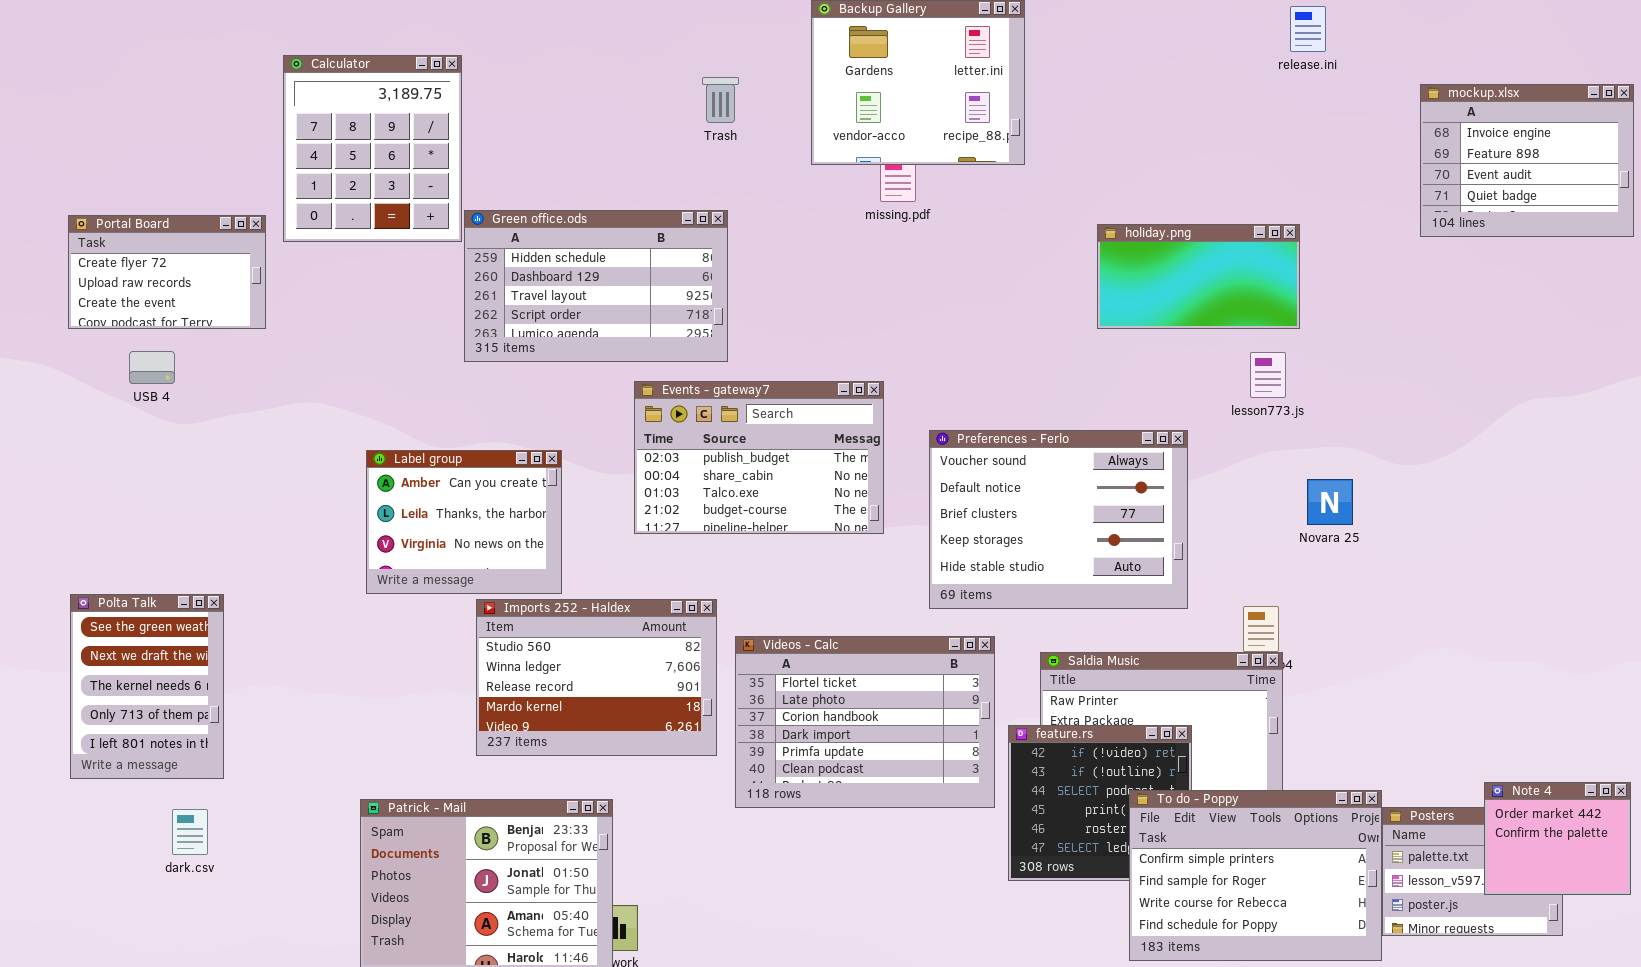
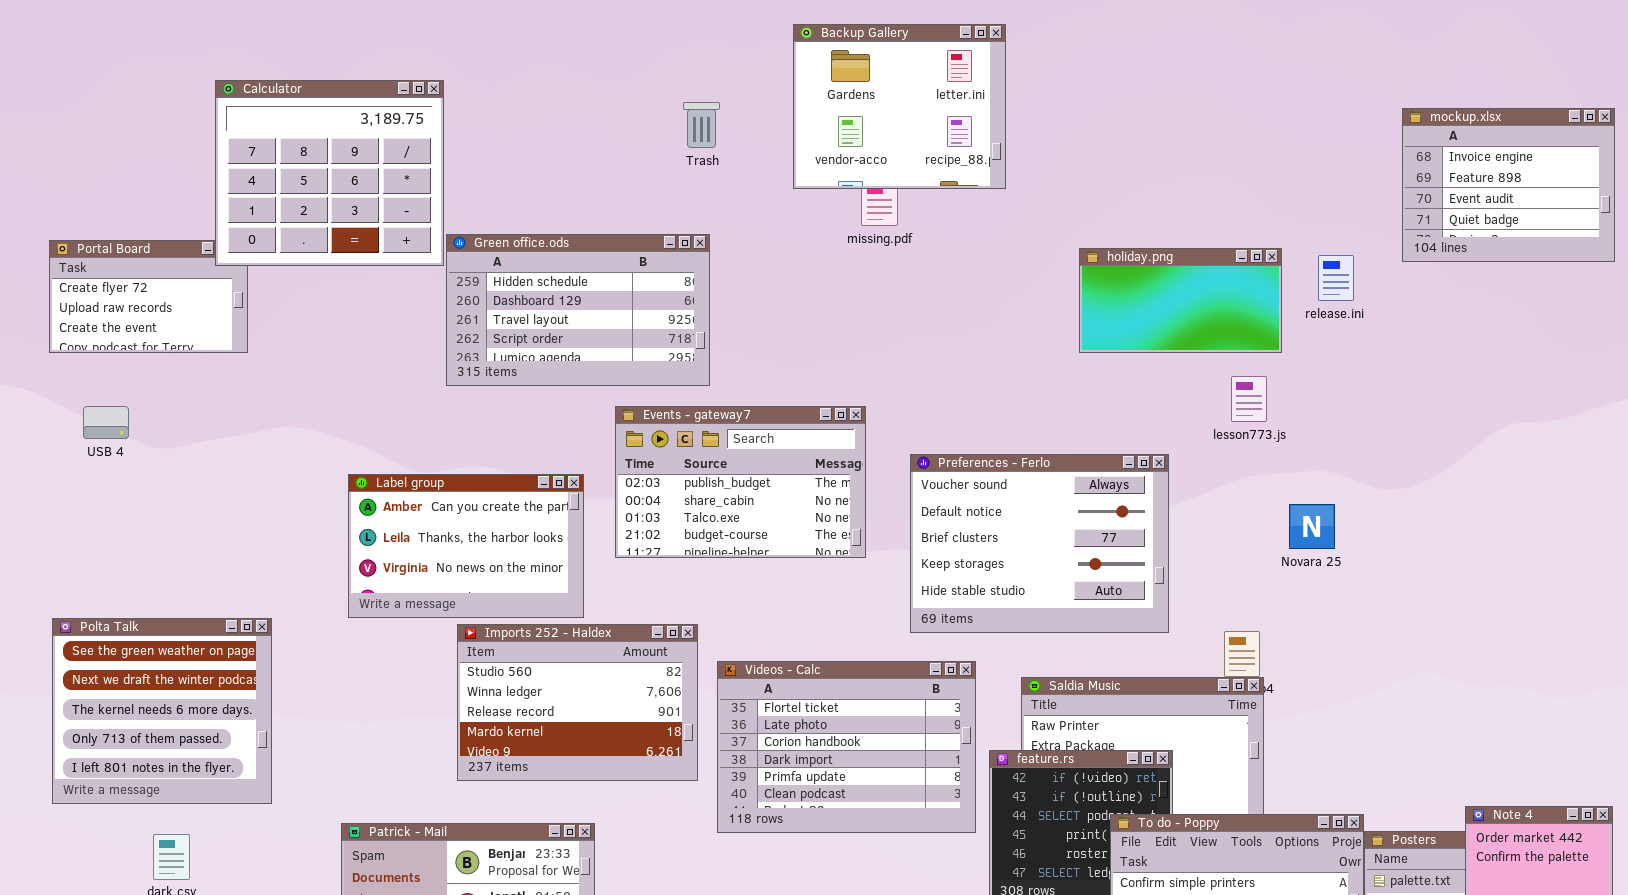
release.ini: [1290,6,1326,52] -> [1318,255,1354,301], moved
Calculator: [283,55,462,242] -> [215,80,444,266], resized
USB 4: [129,351,175,384] -> [83,406,129,439], moved
Label group: [366,450,562,594] -> [348,474,584,618], resized
Polta Talk: [70,594,224,779] -> [52,618,272,804], resized

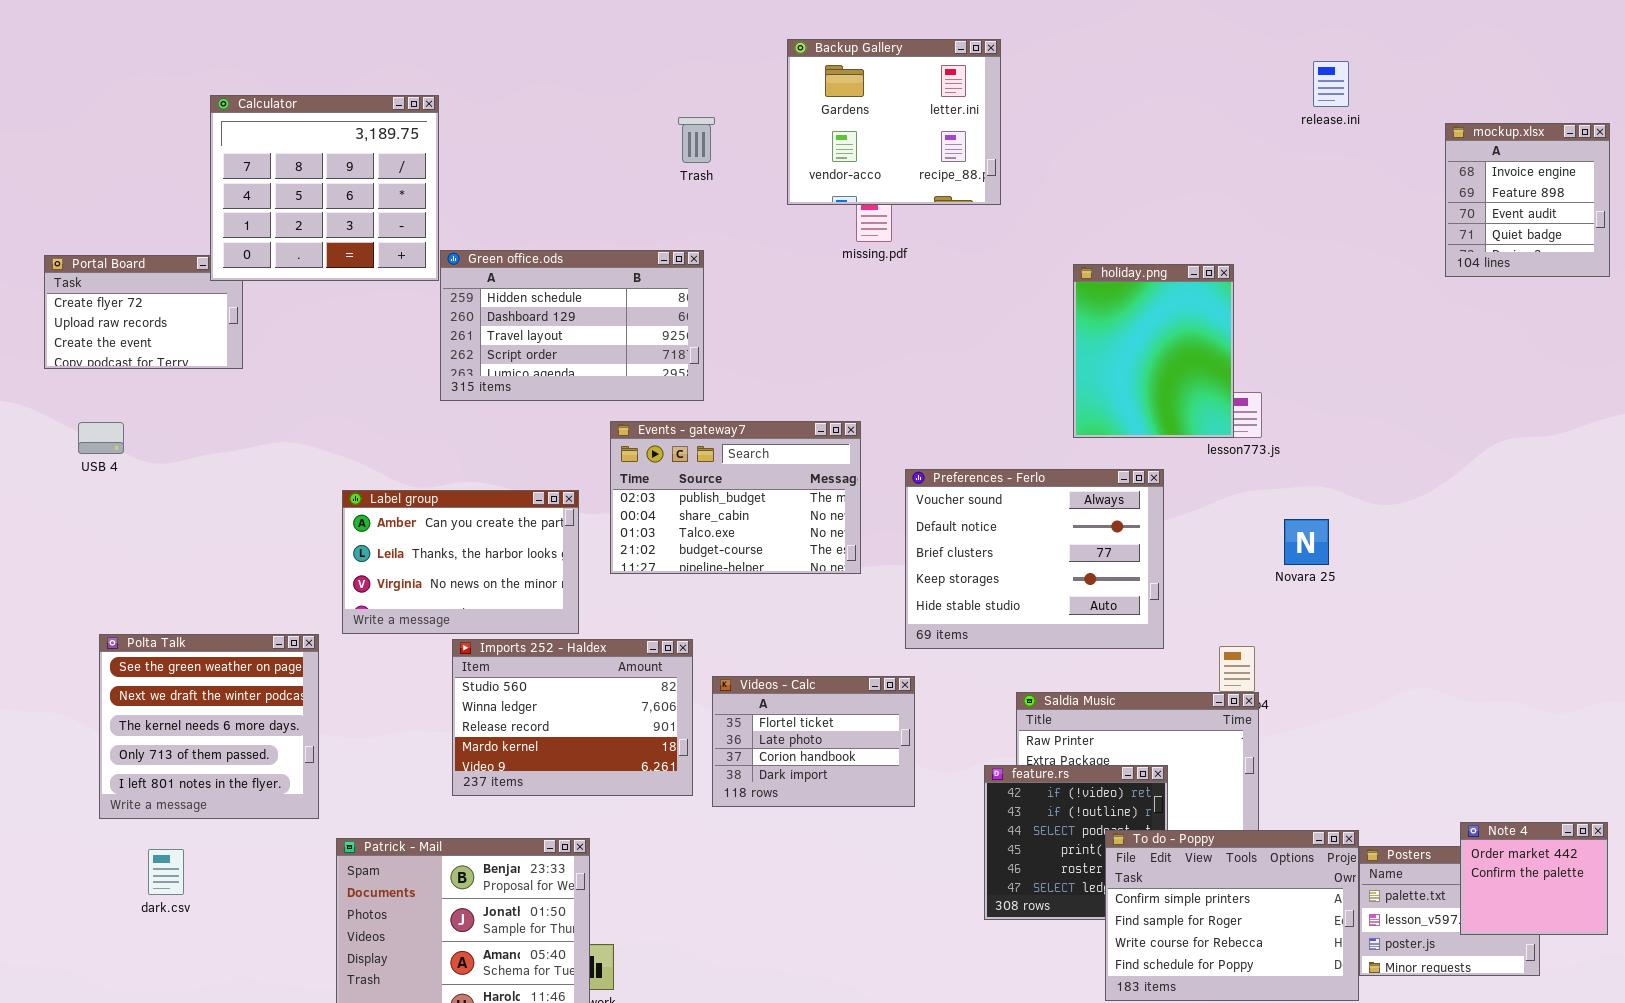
mockup.xlsx: [1402,108,1615,262] -> [1445,123,1610,277], resized
holiday.png: [1079,248,1282,353] -> [1073,264,1234,438], resized
release.ini: [1318,255,1354,301] -> [1313,61,1349,107], moved
Polta Talk: [52,618,272,804] -> [99,634,319,819], moved
Videos - Calc: [717,661,976,833] -> [712,676,915,807], resized

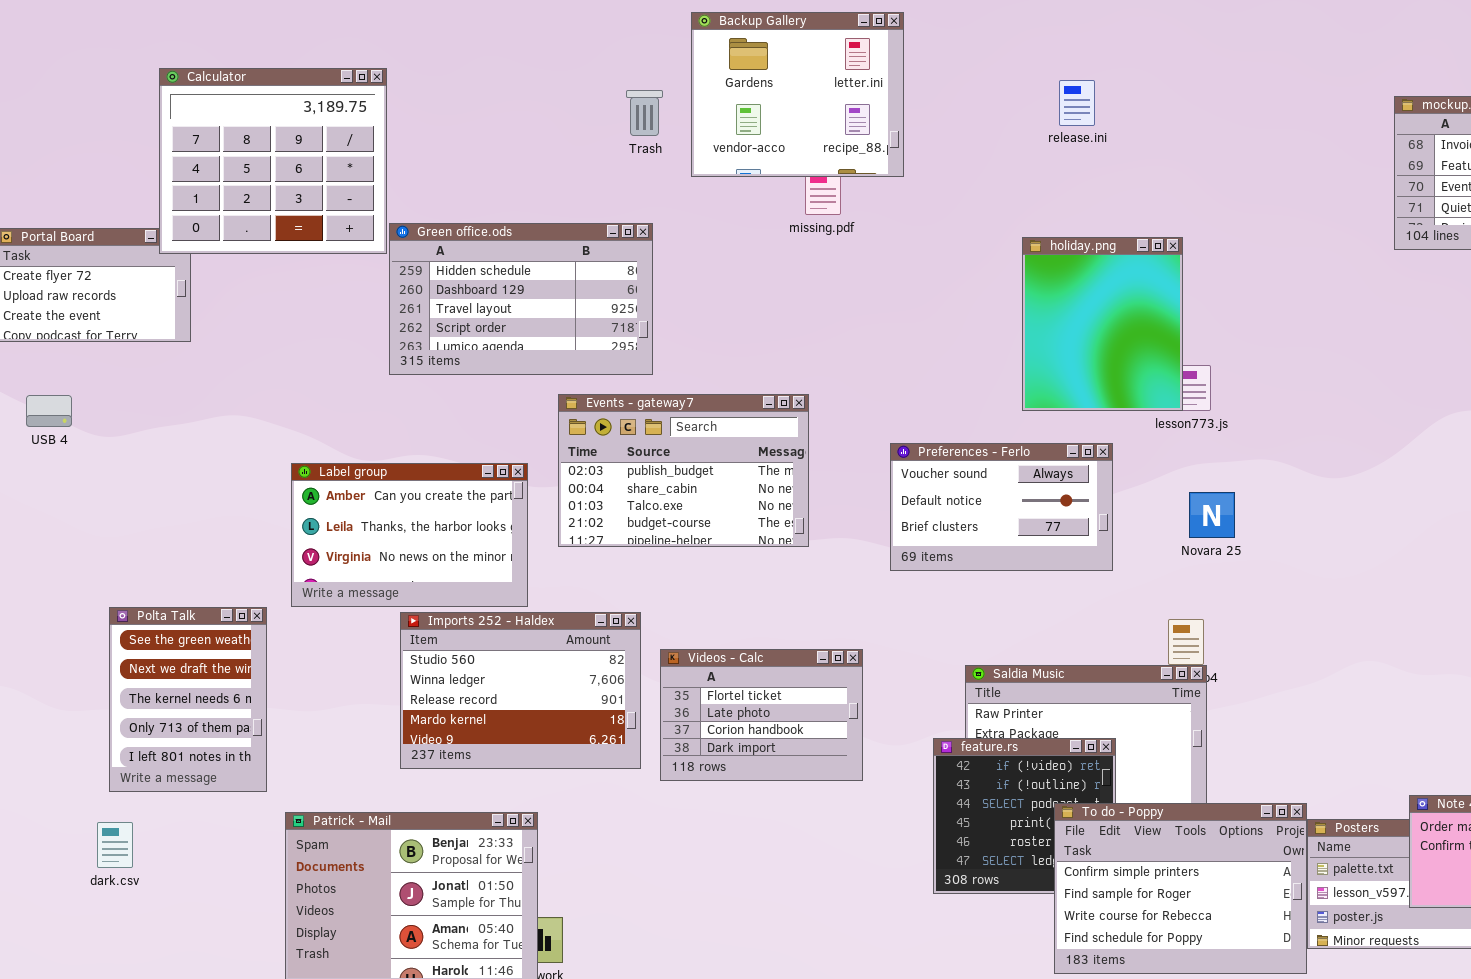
Backup Gallery: [787,39,1001,205] -> [691,12,904,177], moved
release.ini: [1313,61,1349,107] -> [1059,80,1095,126], moved
Preferences - Ferlo: [905,469,1164,649] -> [890,443,1113,571], resized
Novara 25: [1284,519,1329,565] -> [1189,492,1235,538], moved
Polta Talk: [99,634,319,819] -> [109,607,267,792], resized

